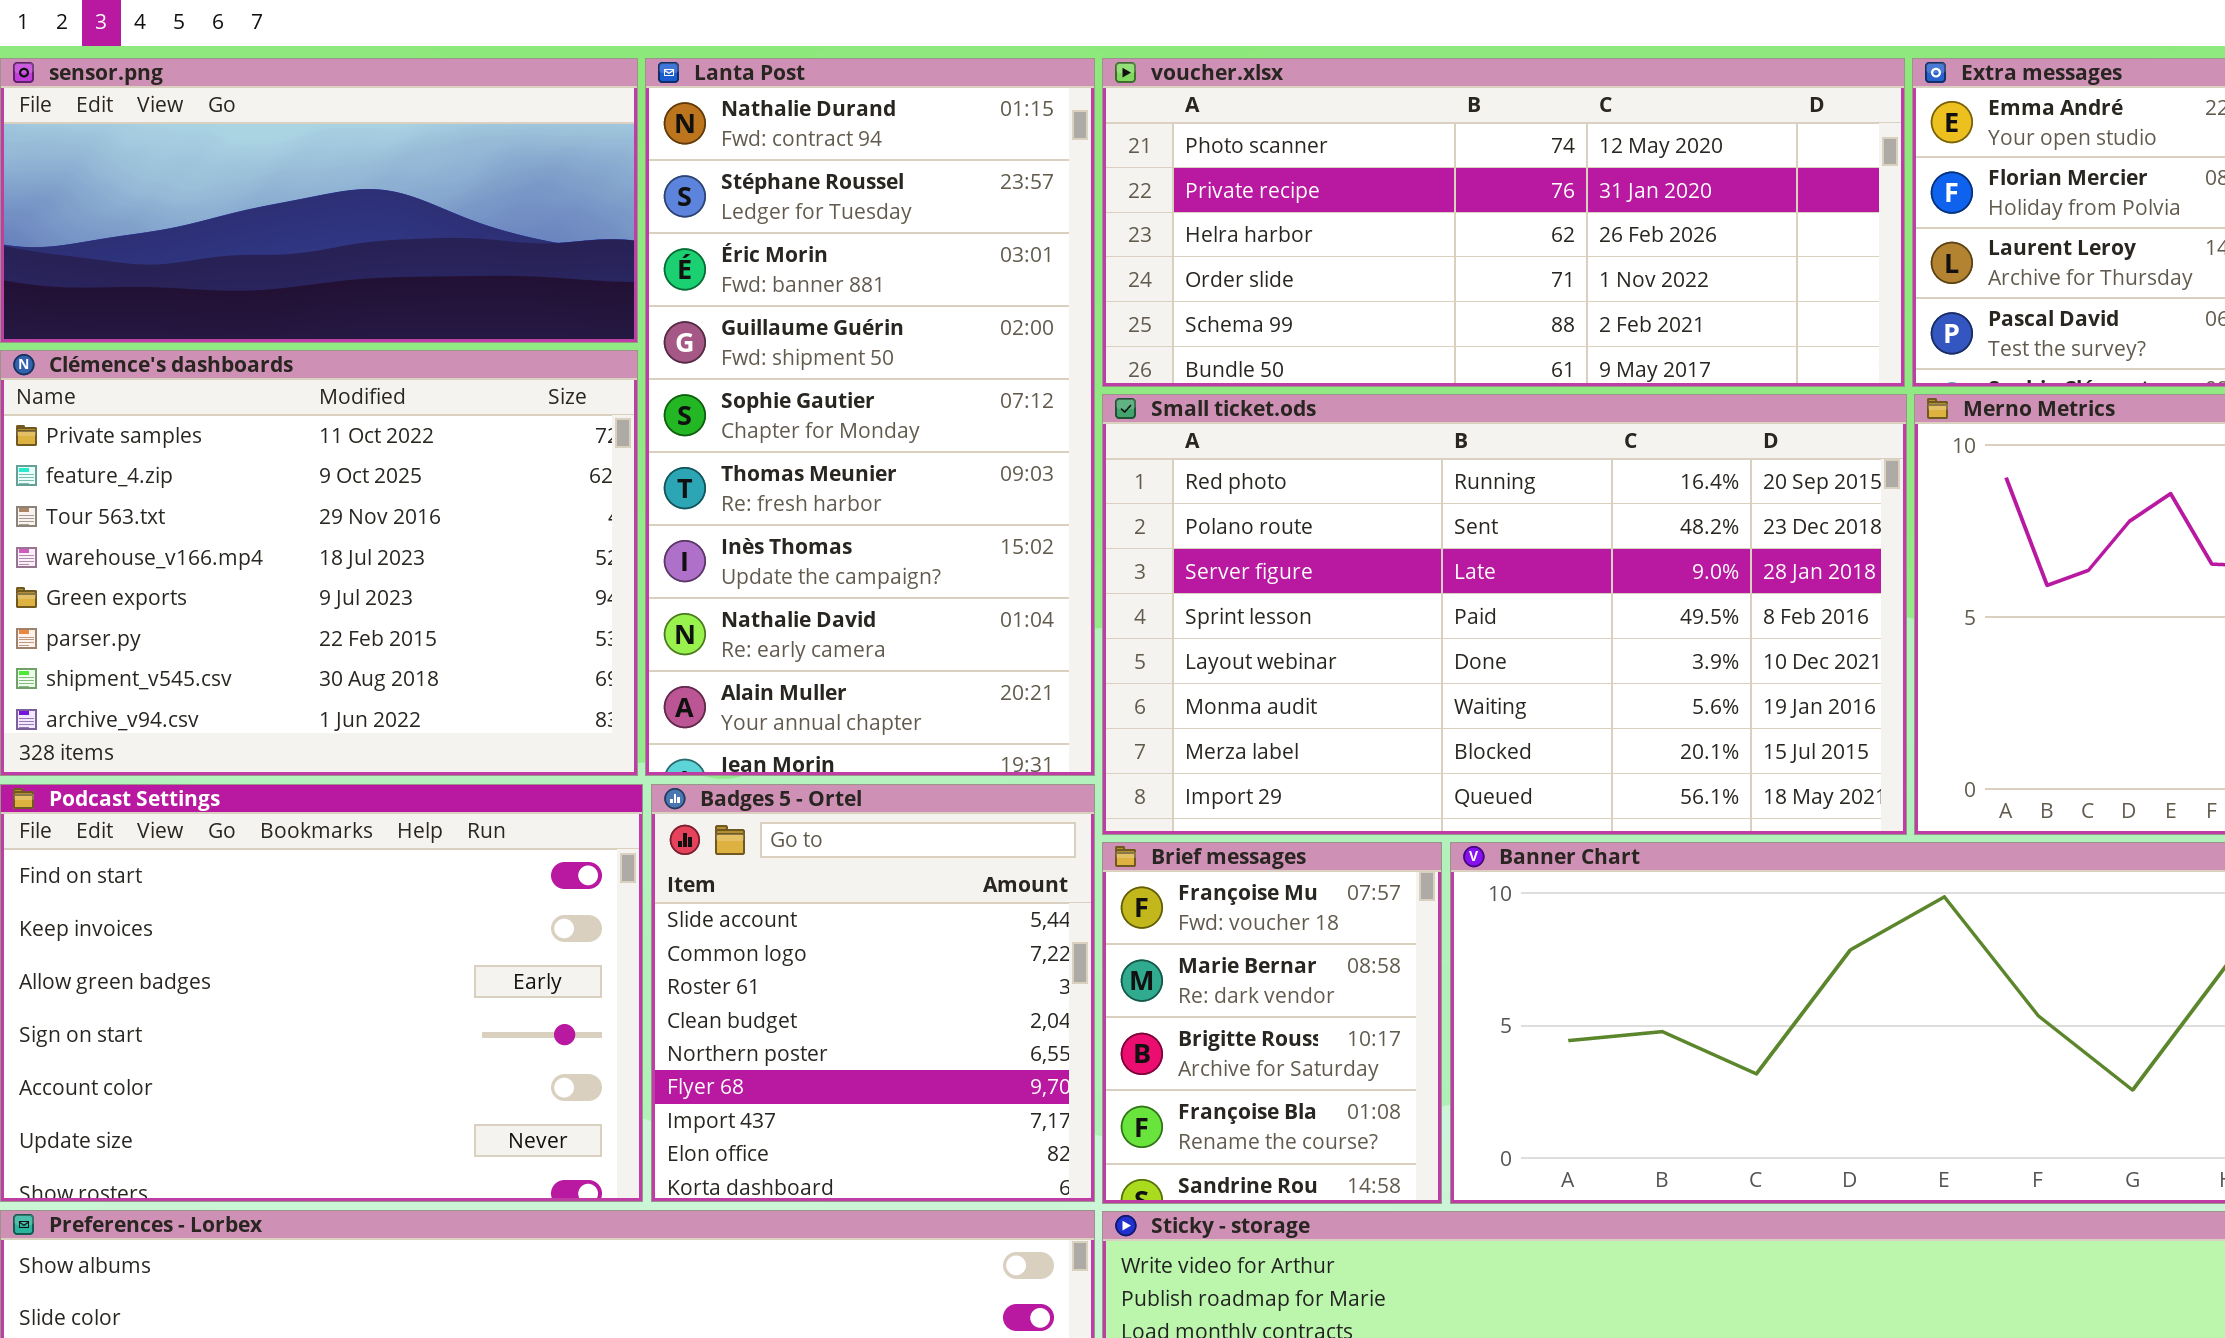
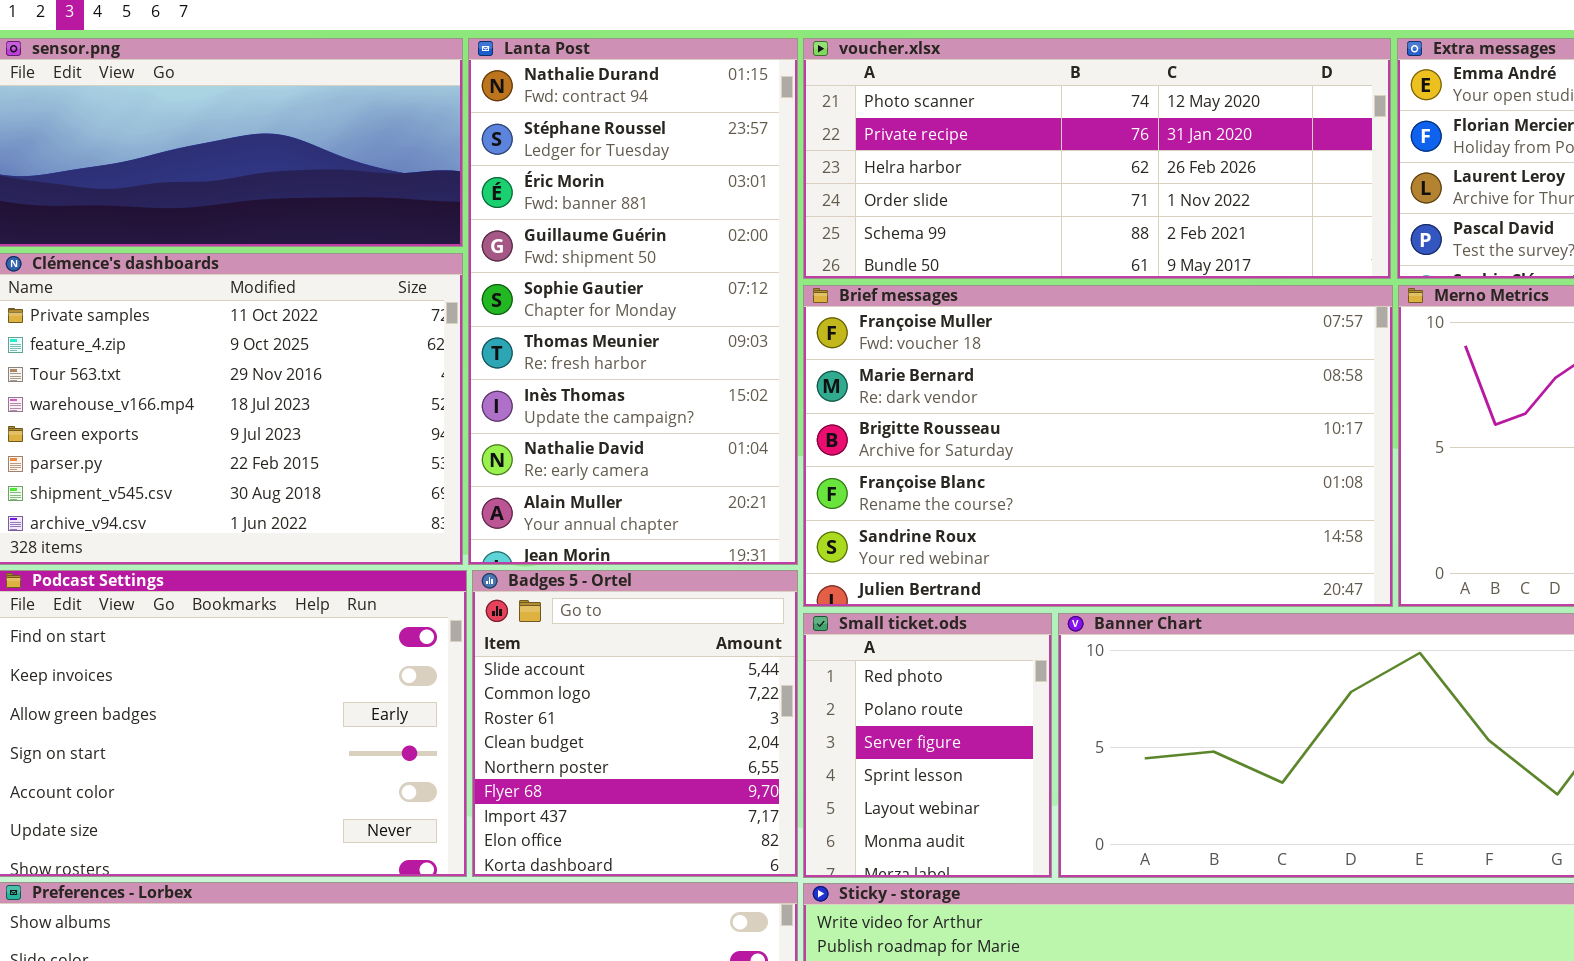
Small ticket.ods: [1102,394,1907,835] -> [803,613,1052,878], moved, resized
Brief messages: [1102,842,1442,1204] -> [803,285,1393,607], moved, resized

